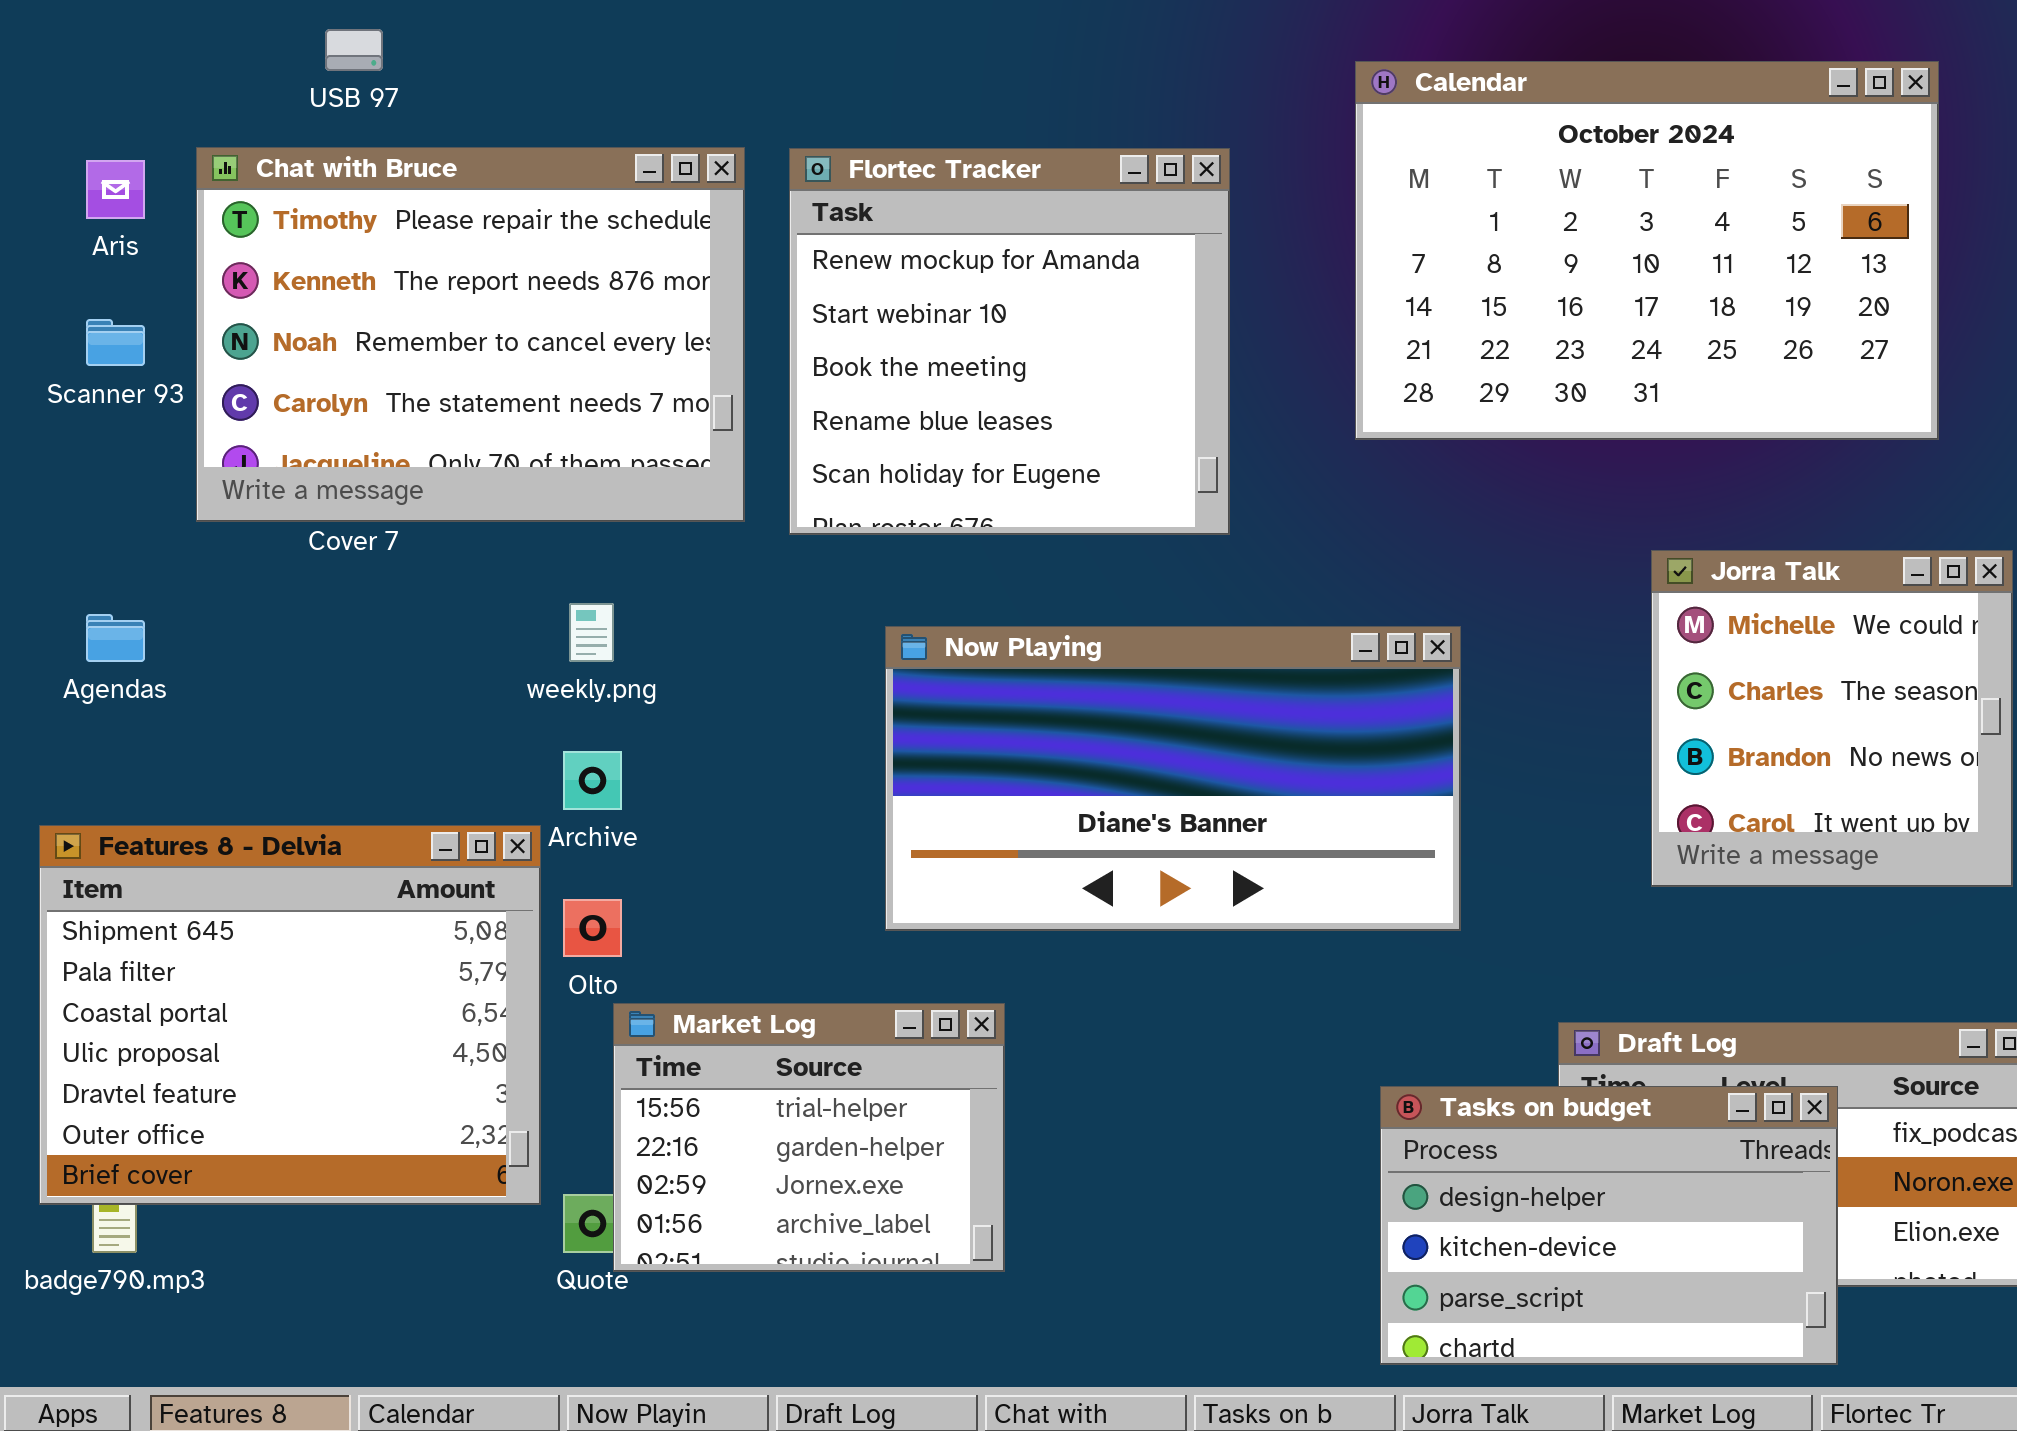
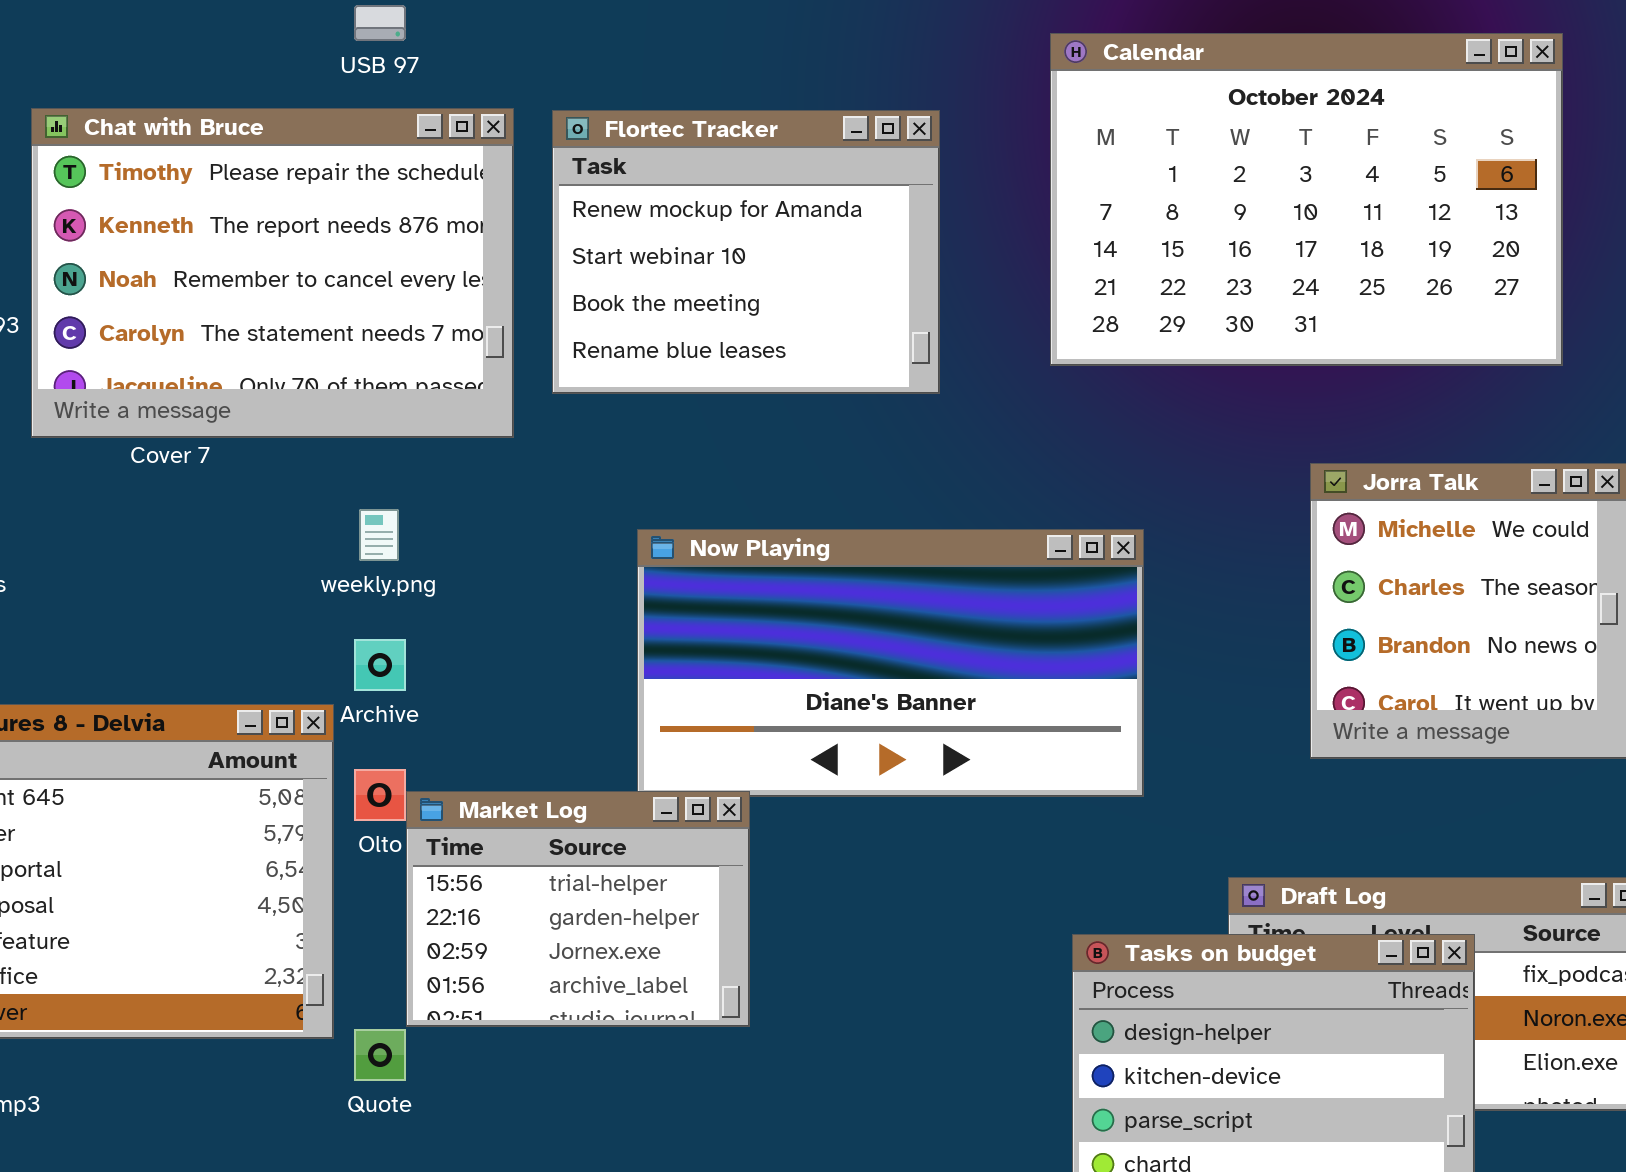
USB 97: [325,29,383,71] -> [354,5,406,41], moved
Flortec Tracker: [789,148,1230,535] -> [552,110,940,394], resized
Market Log: [613,1003,1005,1272] -> [406,791,750,1027], moved

